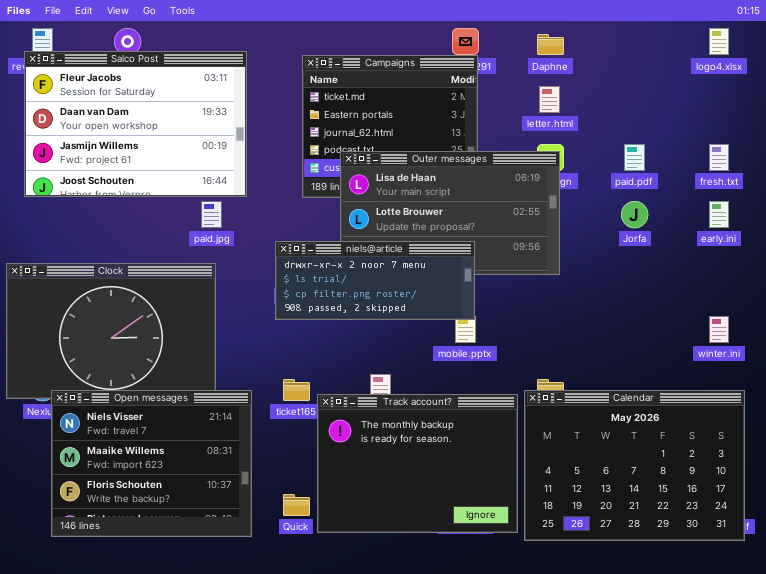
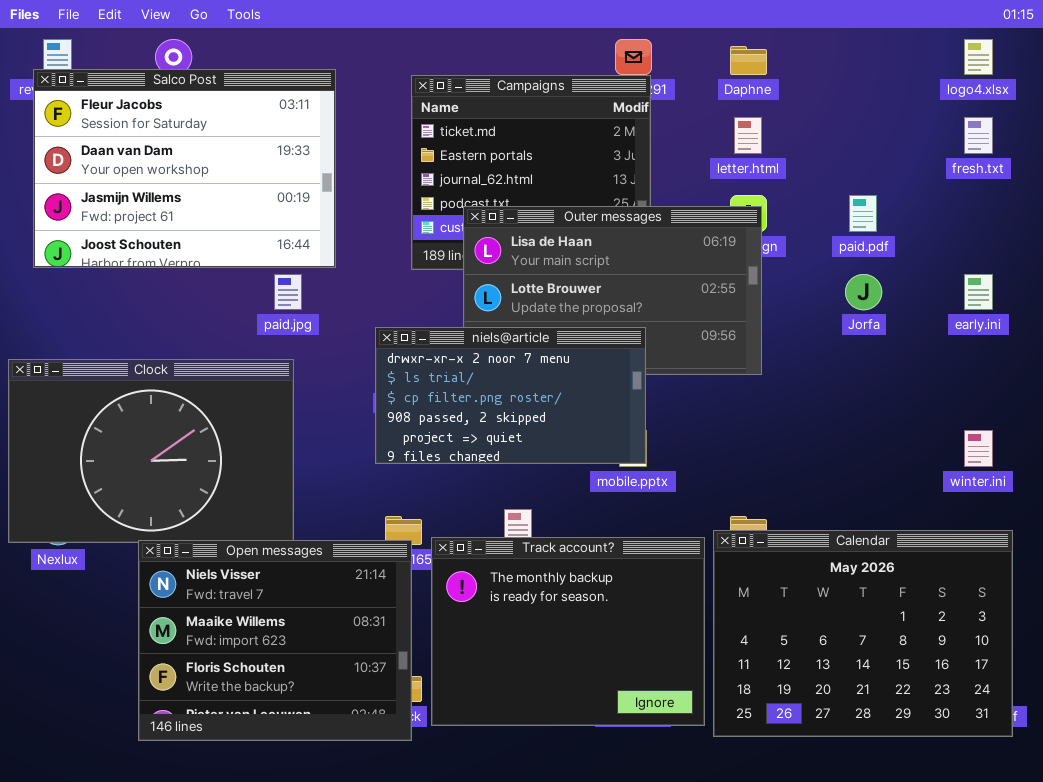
fresh.txt: [709,144,729,171] -> [964,117,993,154], moved
niels@article: [275,241,475,320] -> [375,327,646,464], resized
Open messages: [51,390,252,537] -> [138,540,412,741], moved

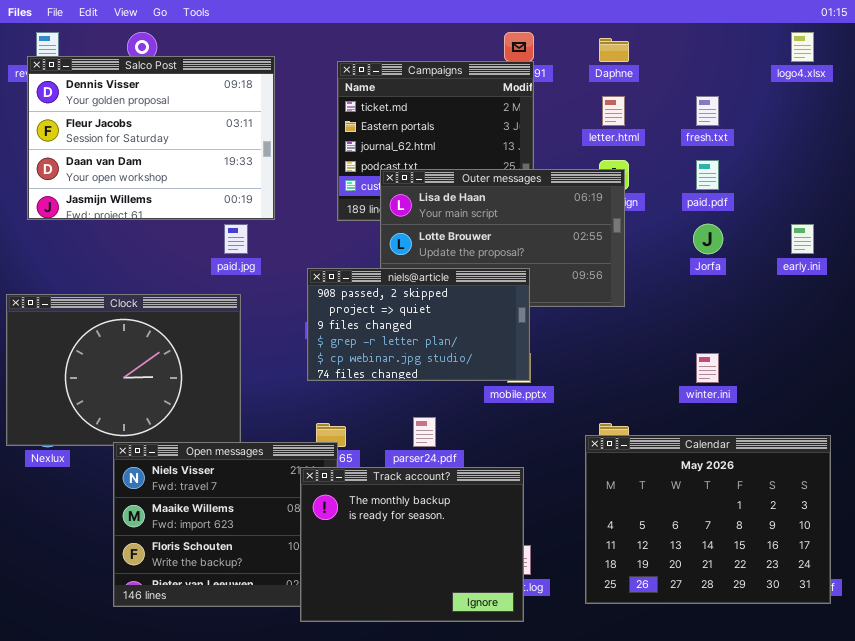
Salco Post: [33,69,336,268] -> [27,56,275,220], scrolled up 1 row
fresh.txt: [964,117,993,154] -> [696,96,719,126], moved
niels@article: [375,327,646,464] -> [307,268,530,381], scrolled down 3 rows
winter.ini: [964,430,993,467] -> [696,353,719,383], moved
Track account?: [431,537,705,726] -> [300,467,524,622], moved

